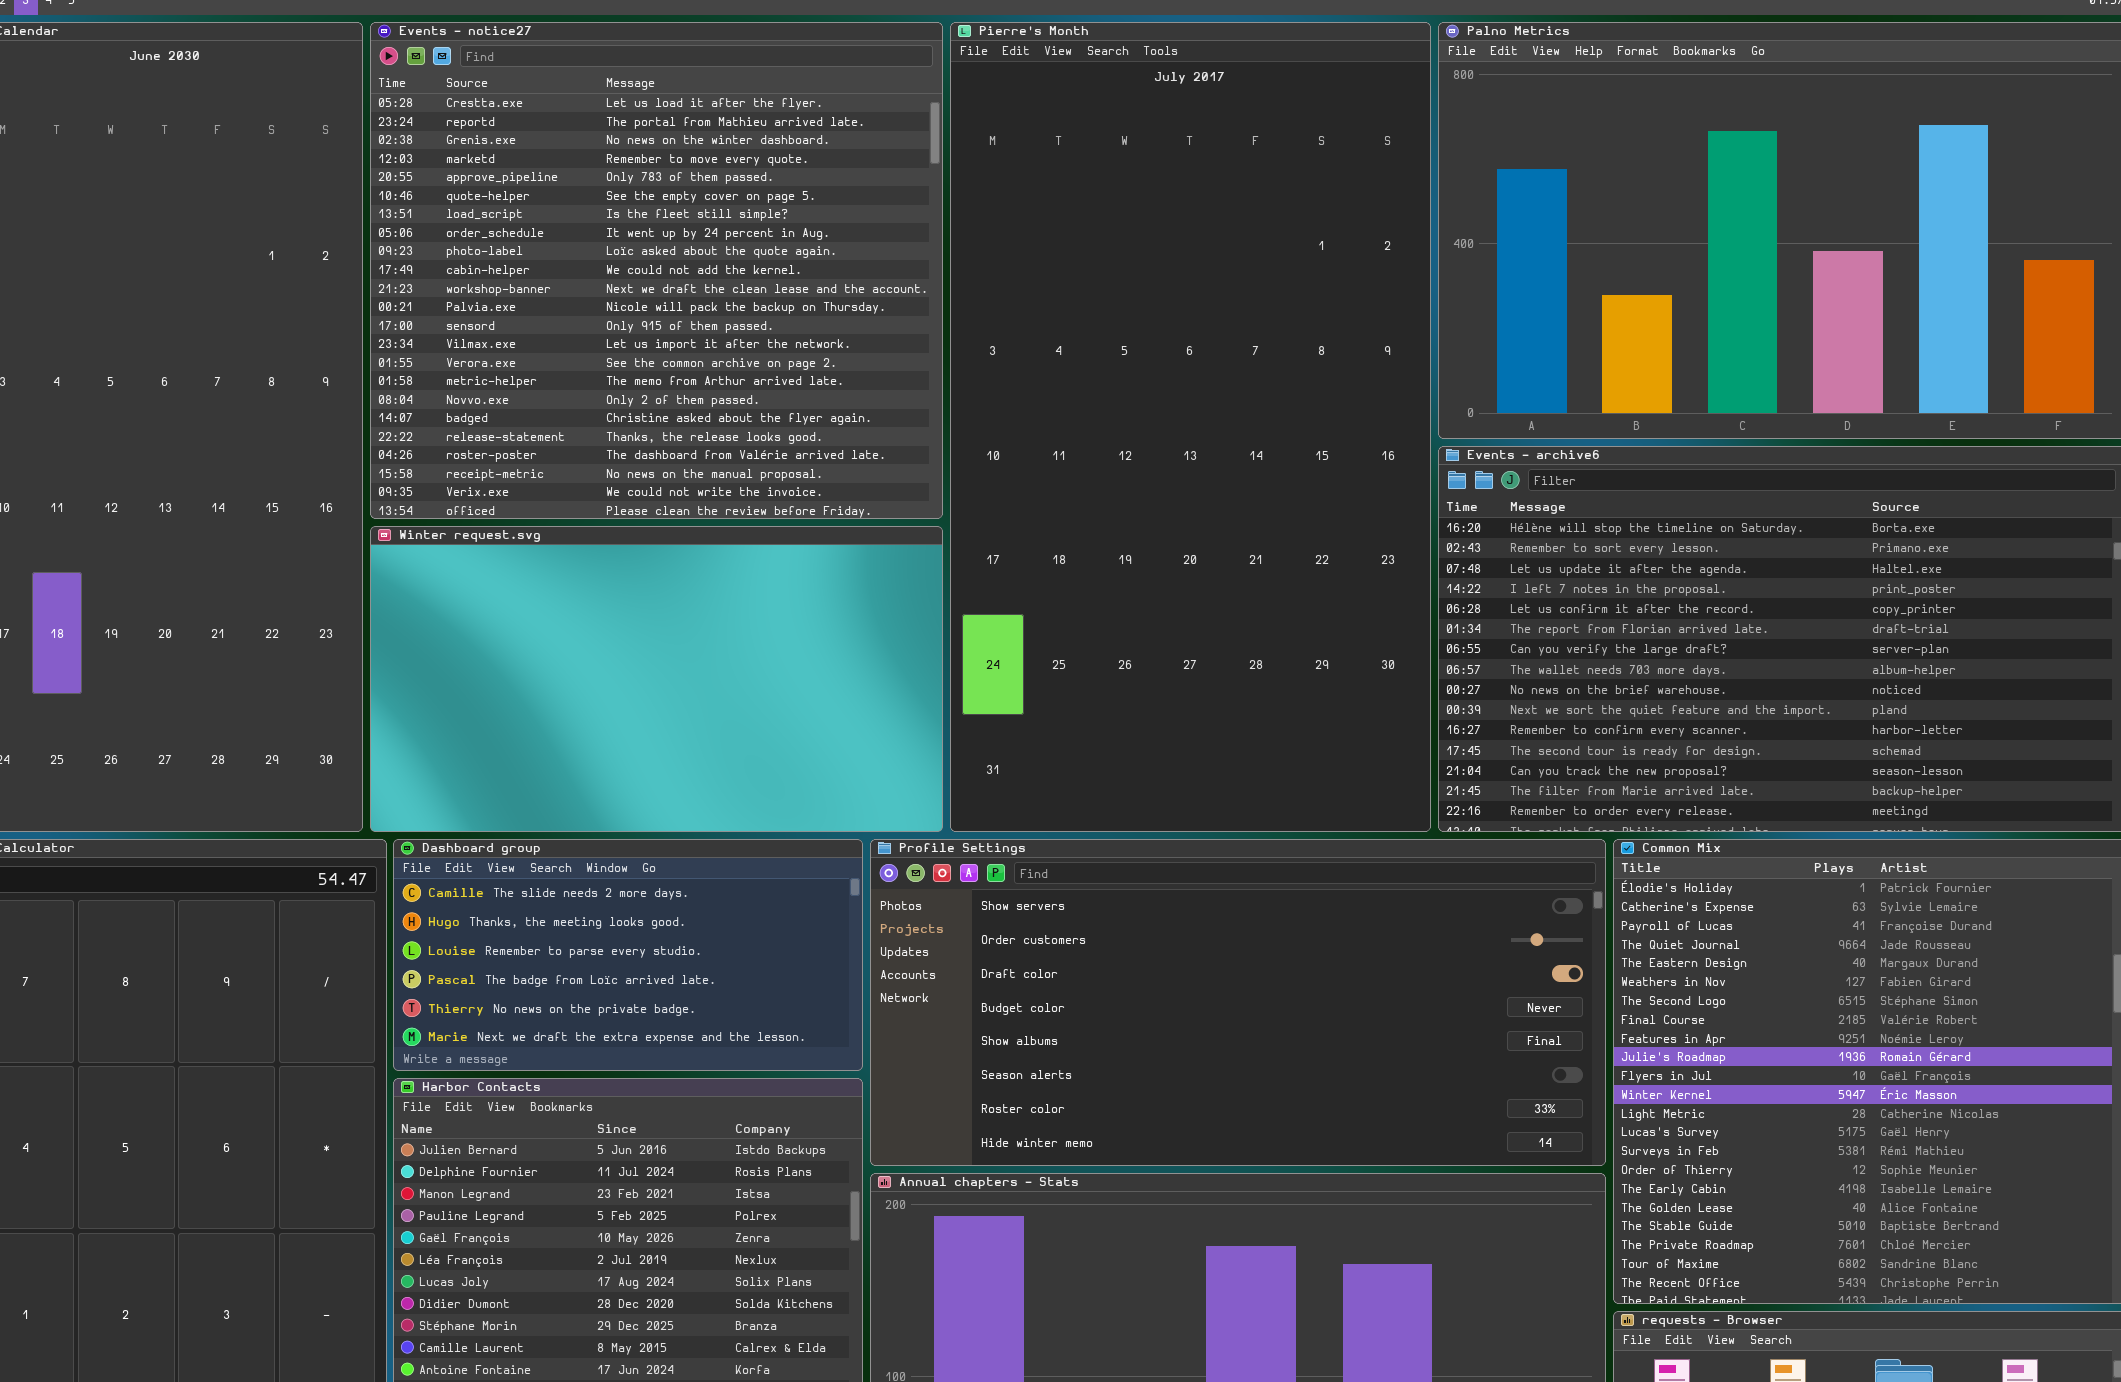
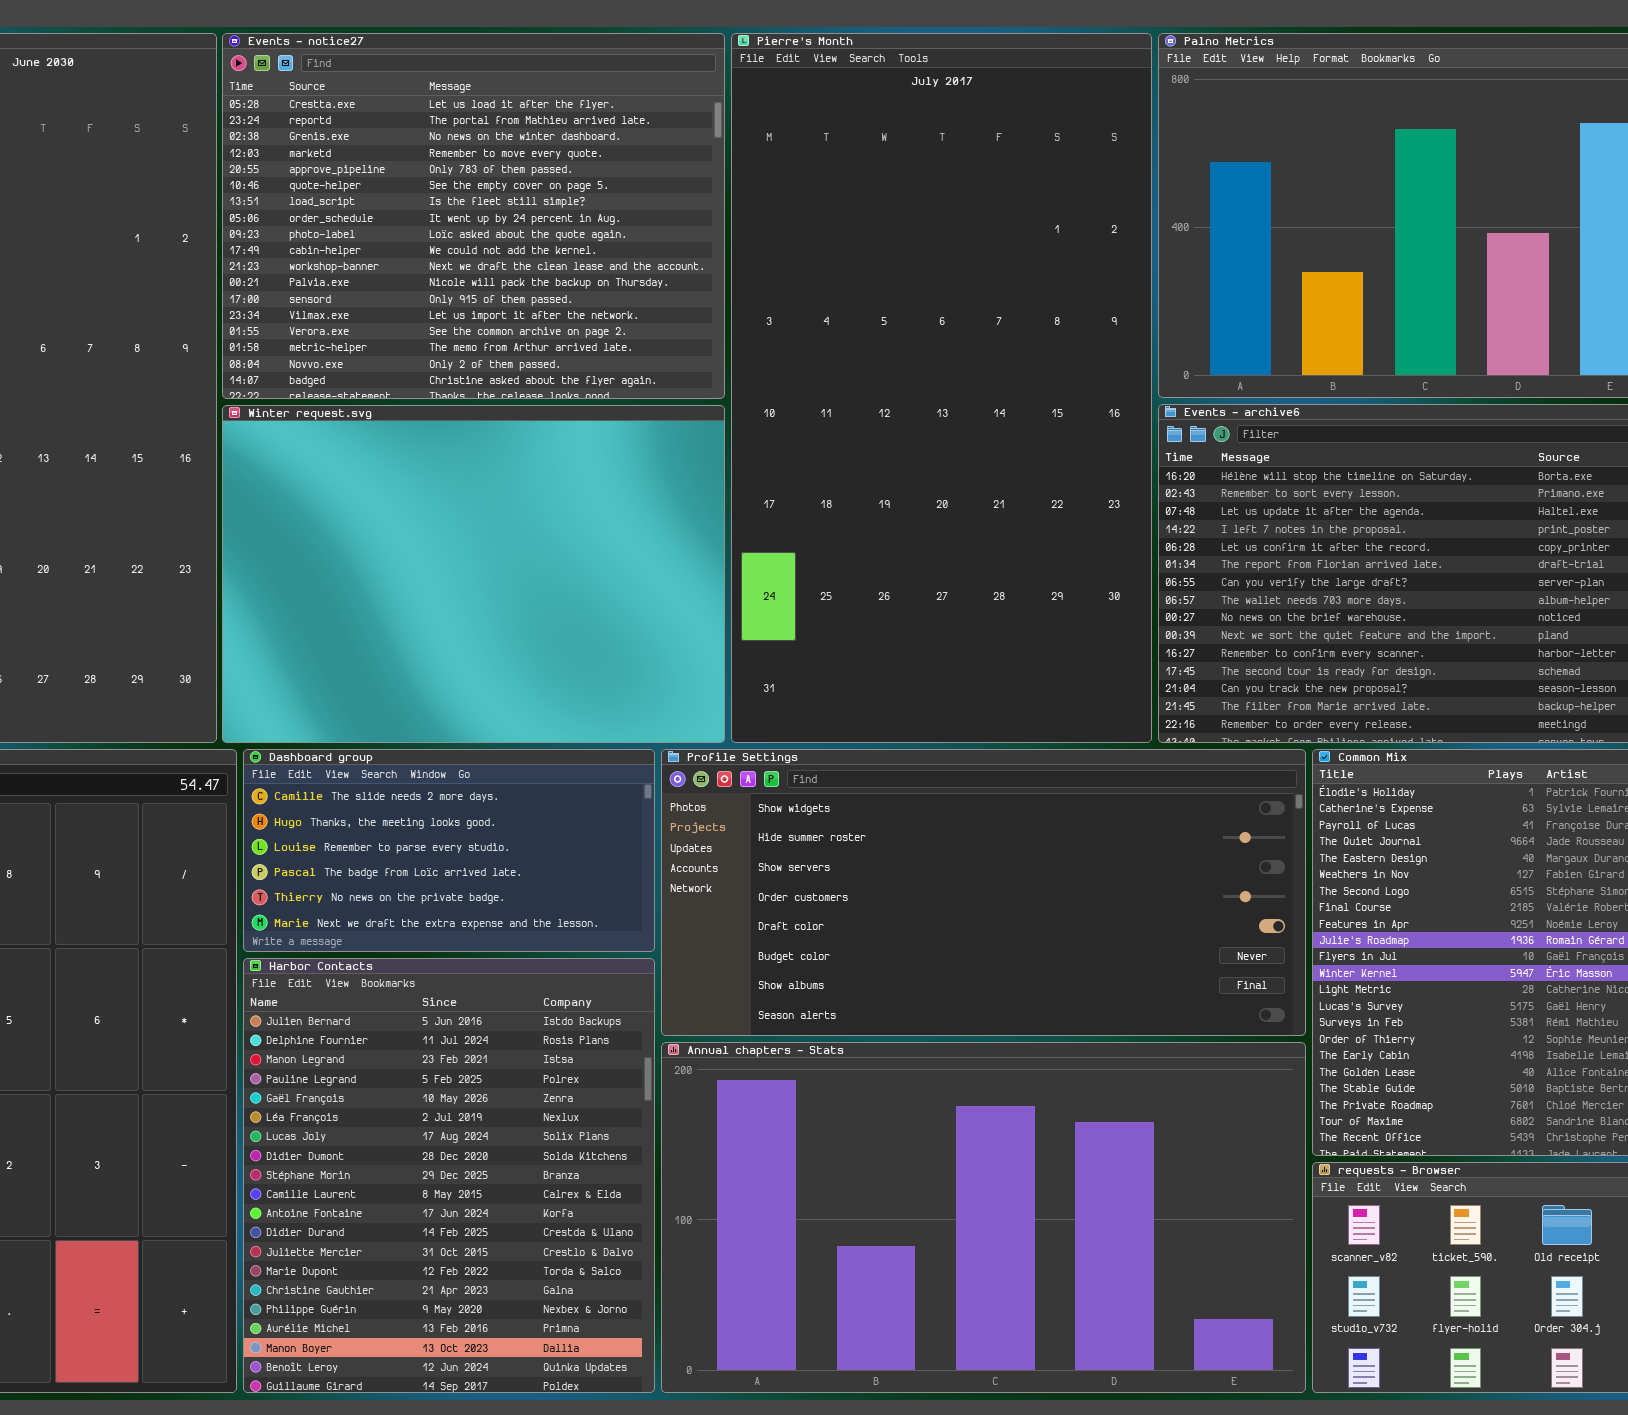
Events - notice27: [370,22,943,519] -> [222,33,725,399], resized
Winter request.svg: [370,526,943,832] -> [222,405,725,743], resized
Profile Settings: [870,839,1606,1166] -> [661,749,1306,1036], scrolled up 2 rows

